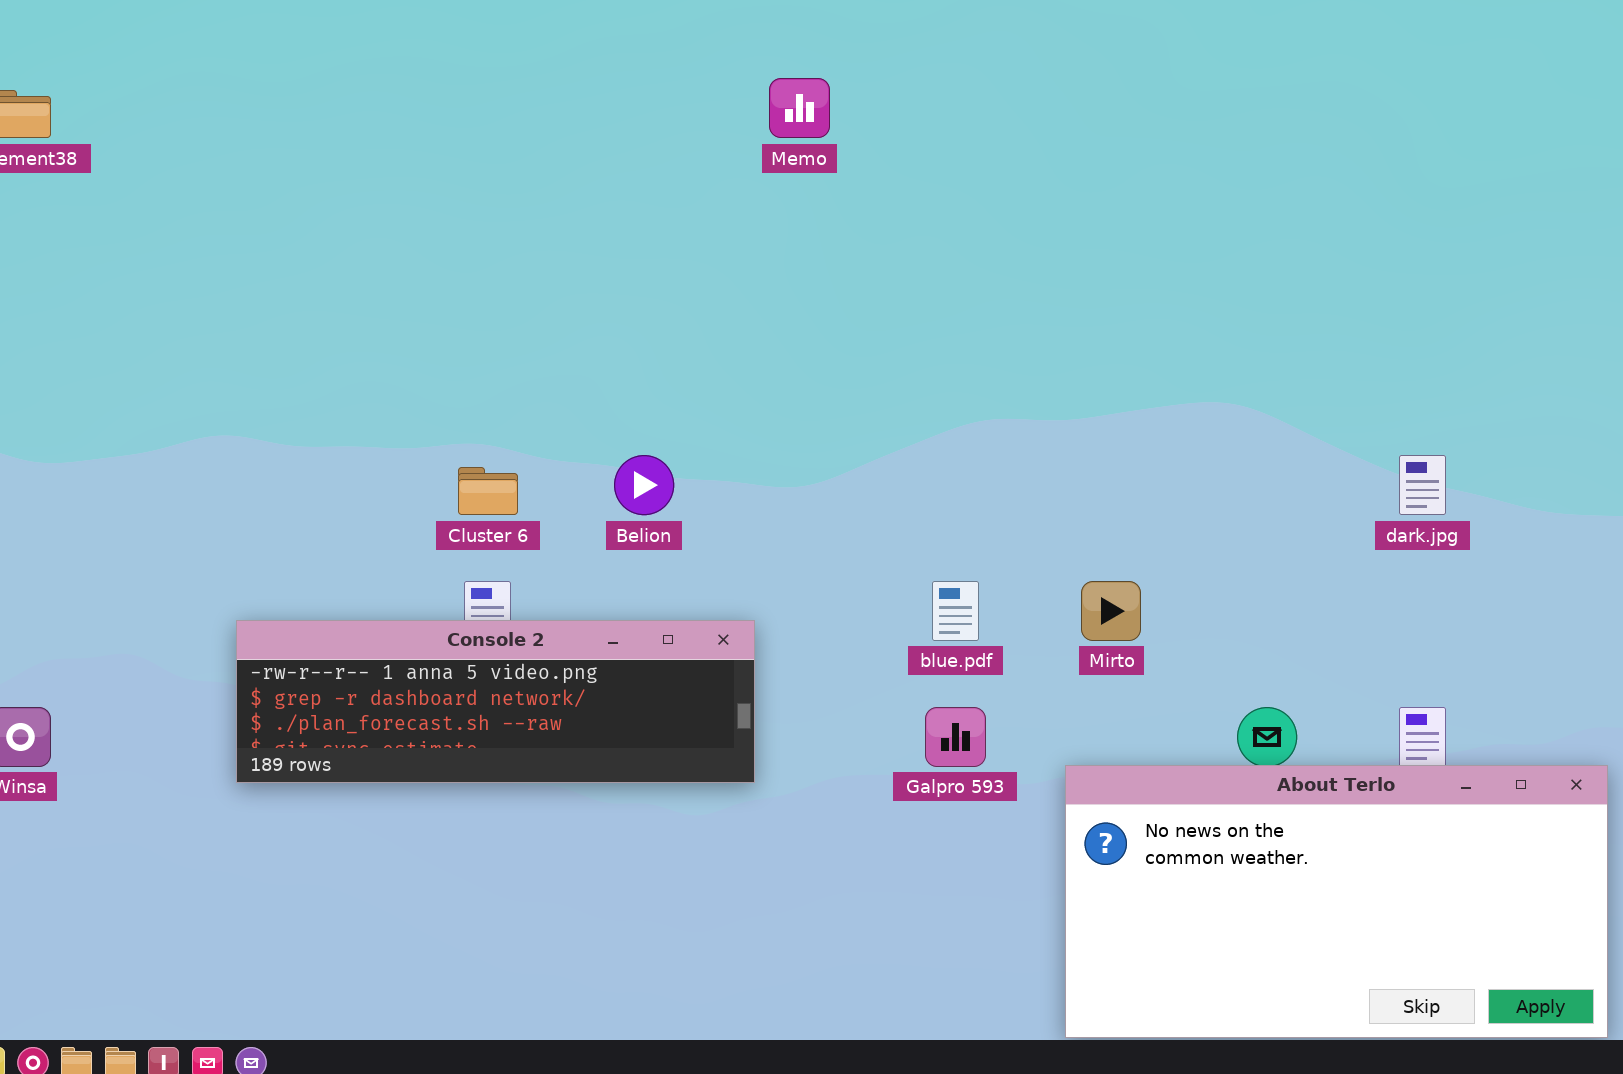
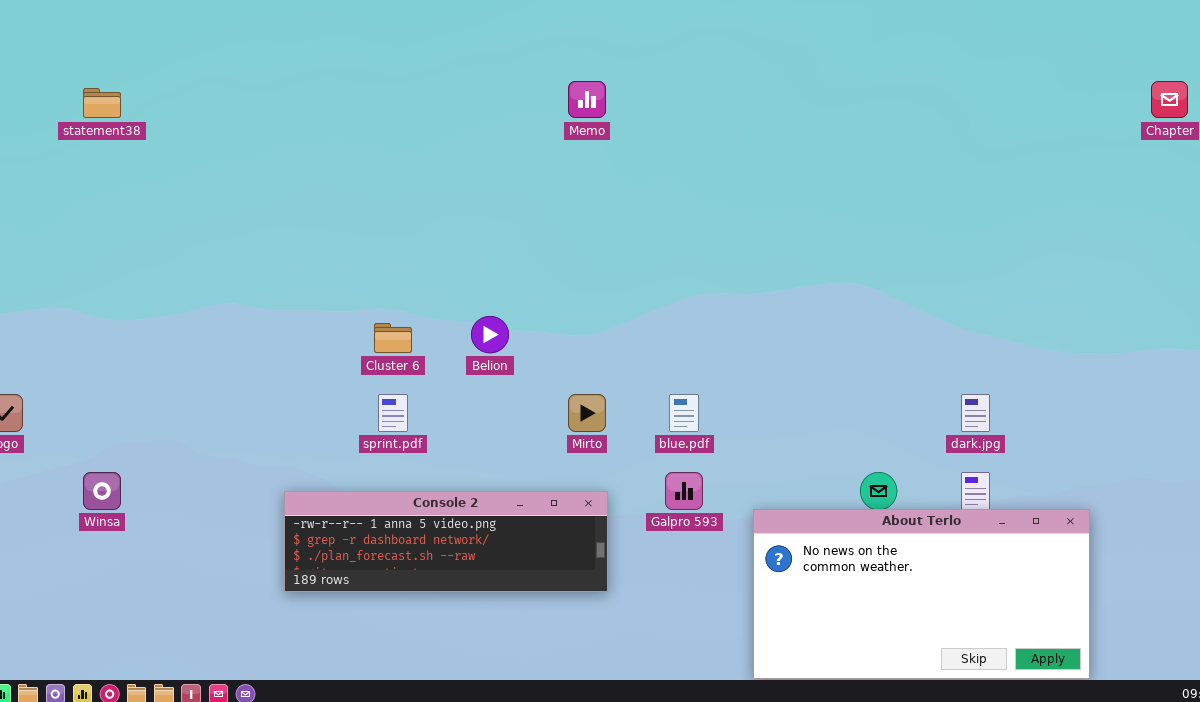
dark.jpg: [1399,455,1446,515] -> [961,394,990,432], moved
Mirto: [1081,581,1141,641] -> [568,394,606,432], moved
Console 2: [236,620,755,783] -> [284,491,608,592], moved

